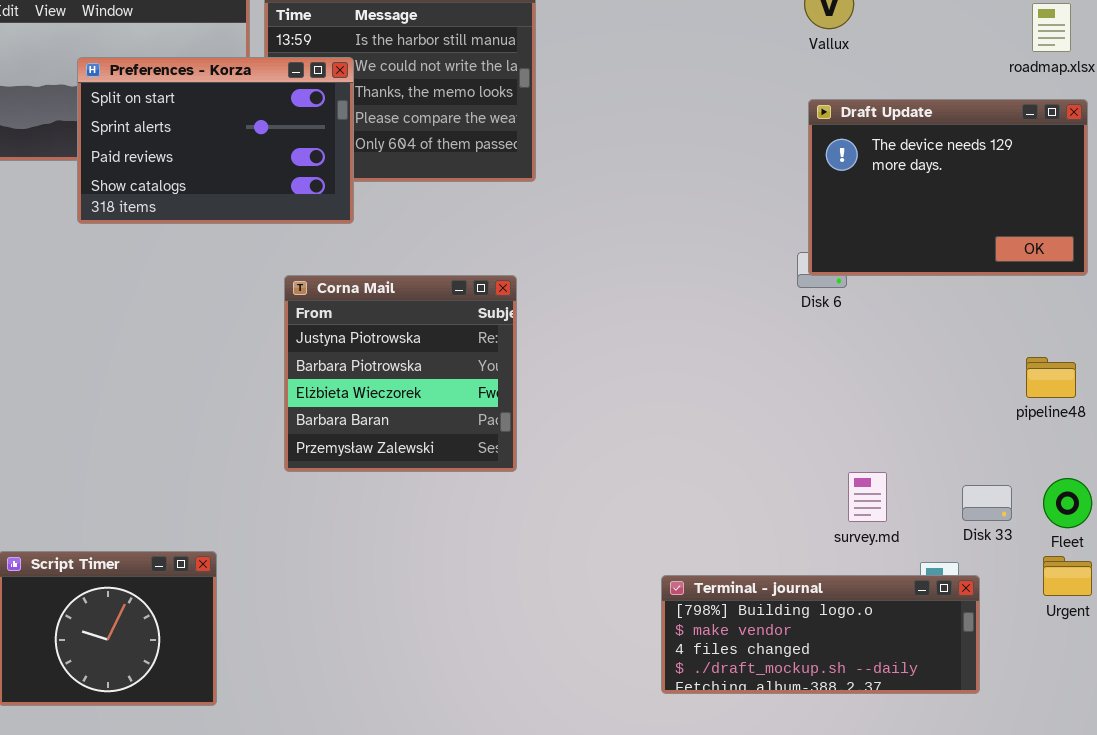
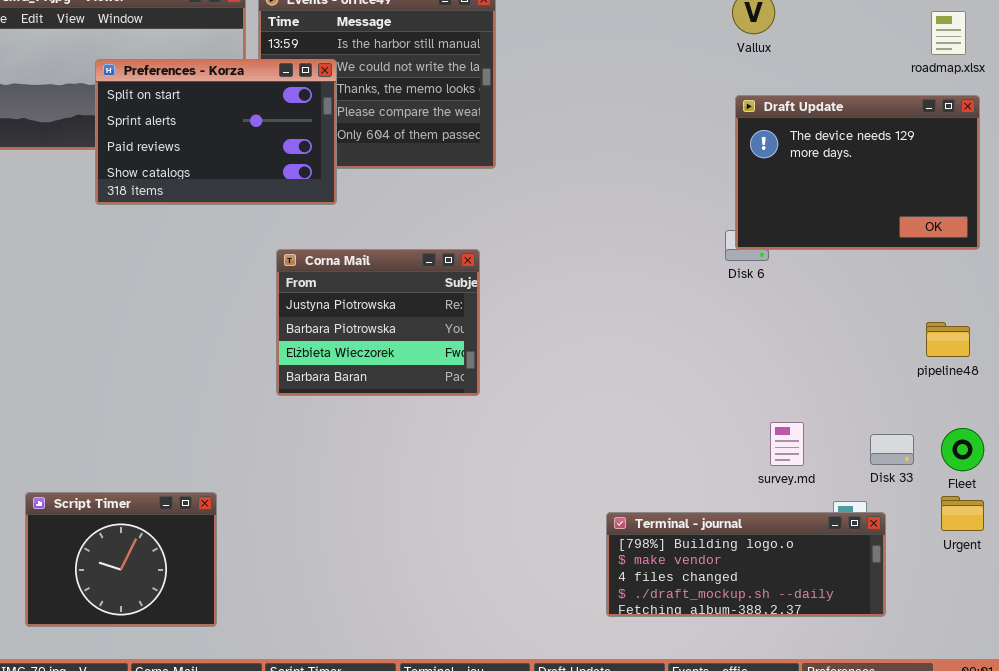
Corna Mail: [284,275,517,472] -> [276,249,480,396], resized

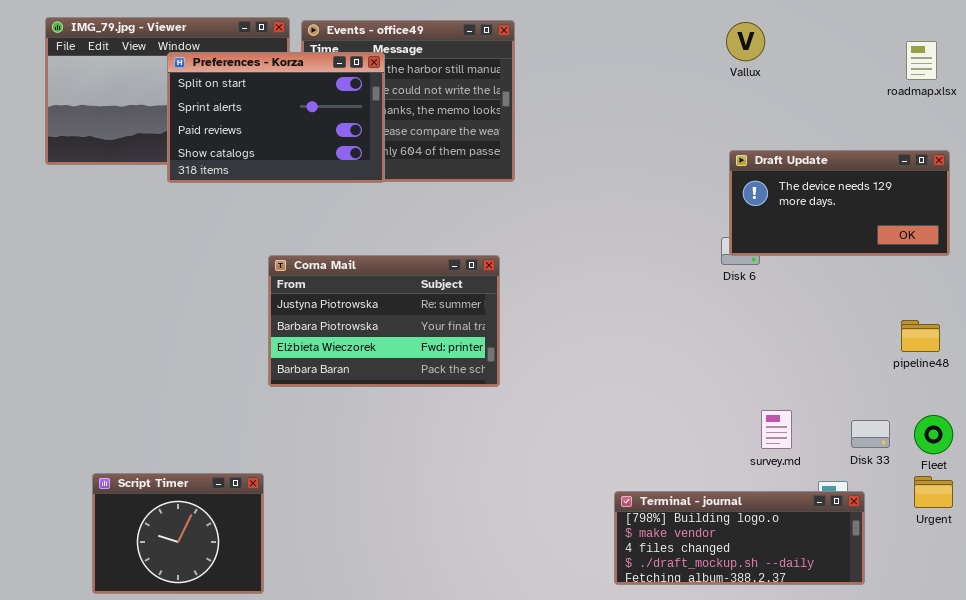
Preferences - Korza: [95,59,337,205] -> [167,52,385,183], moved
Draft Update: [735,95,980,250] -> [729,150,950,256], resized
Corna Mail: [276,249,480,396] -> [268,255,500,387], resized

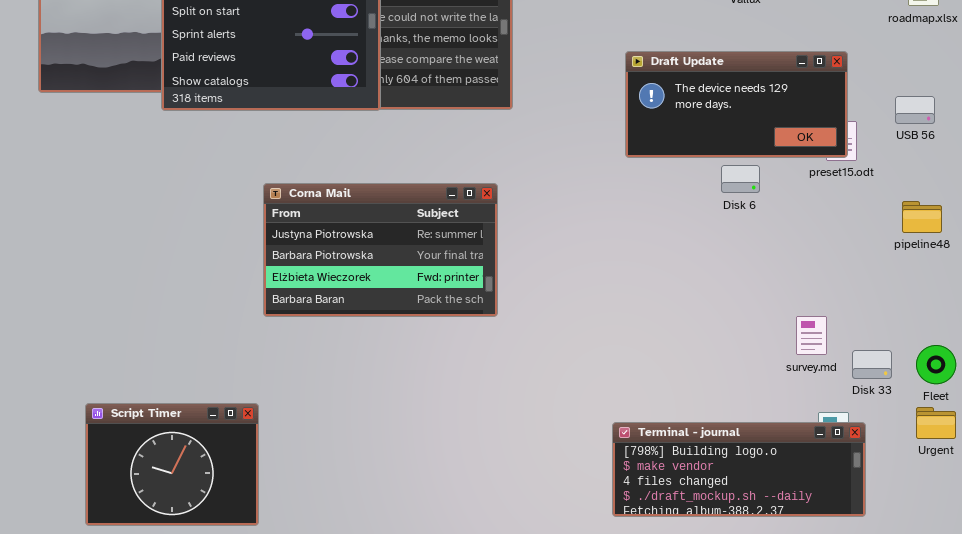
Draft Update: [729,150,950,256] -> [625,51,848,158], moved
pipeline48: [901,320,940,352] -> [902,201,942,233], moved
survey.md: [761,410,792,449] -> [796,316,827,355], moved

